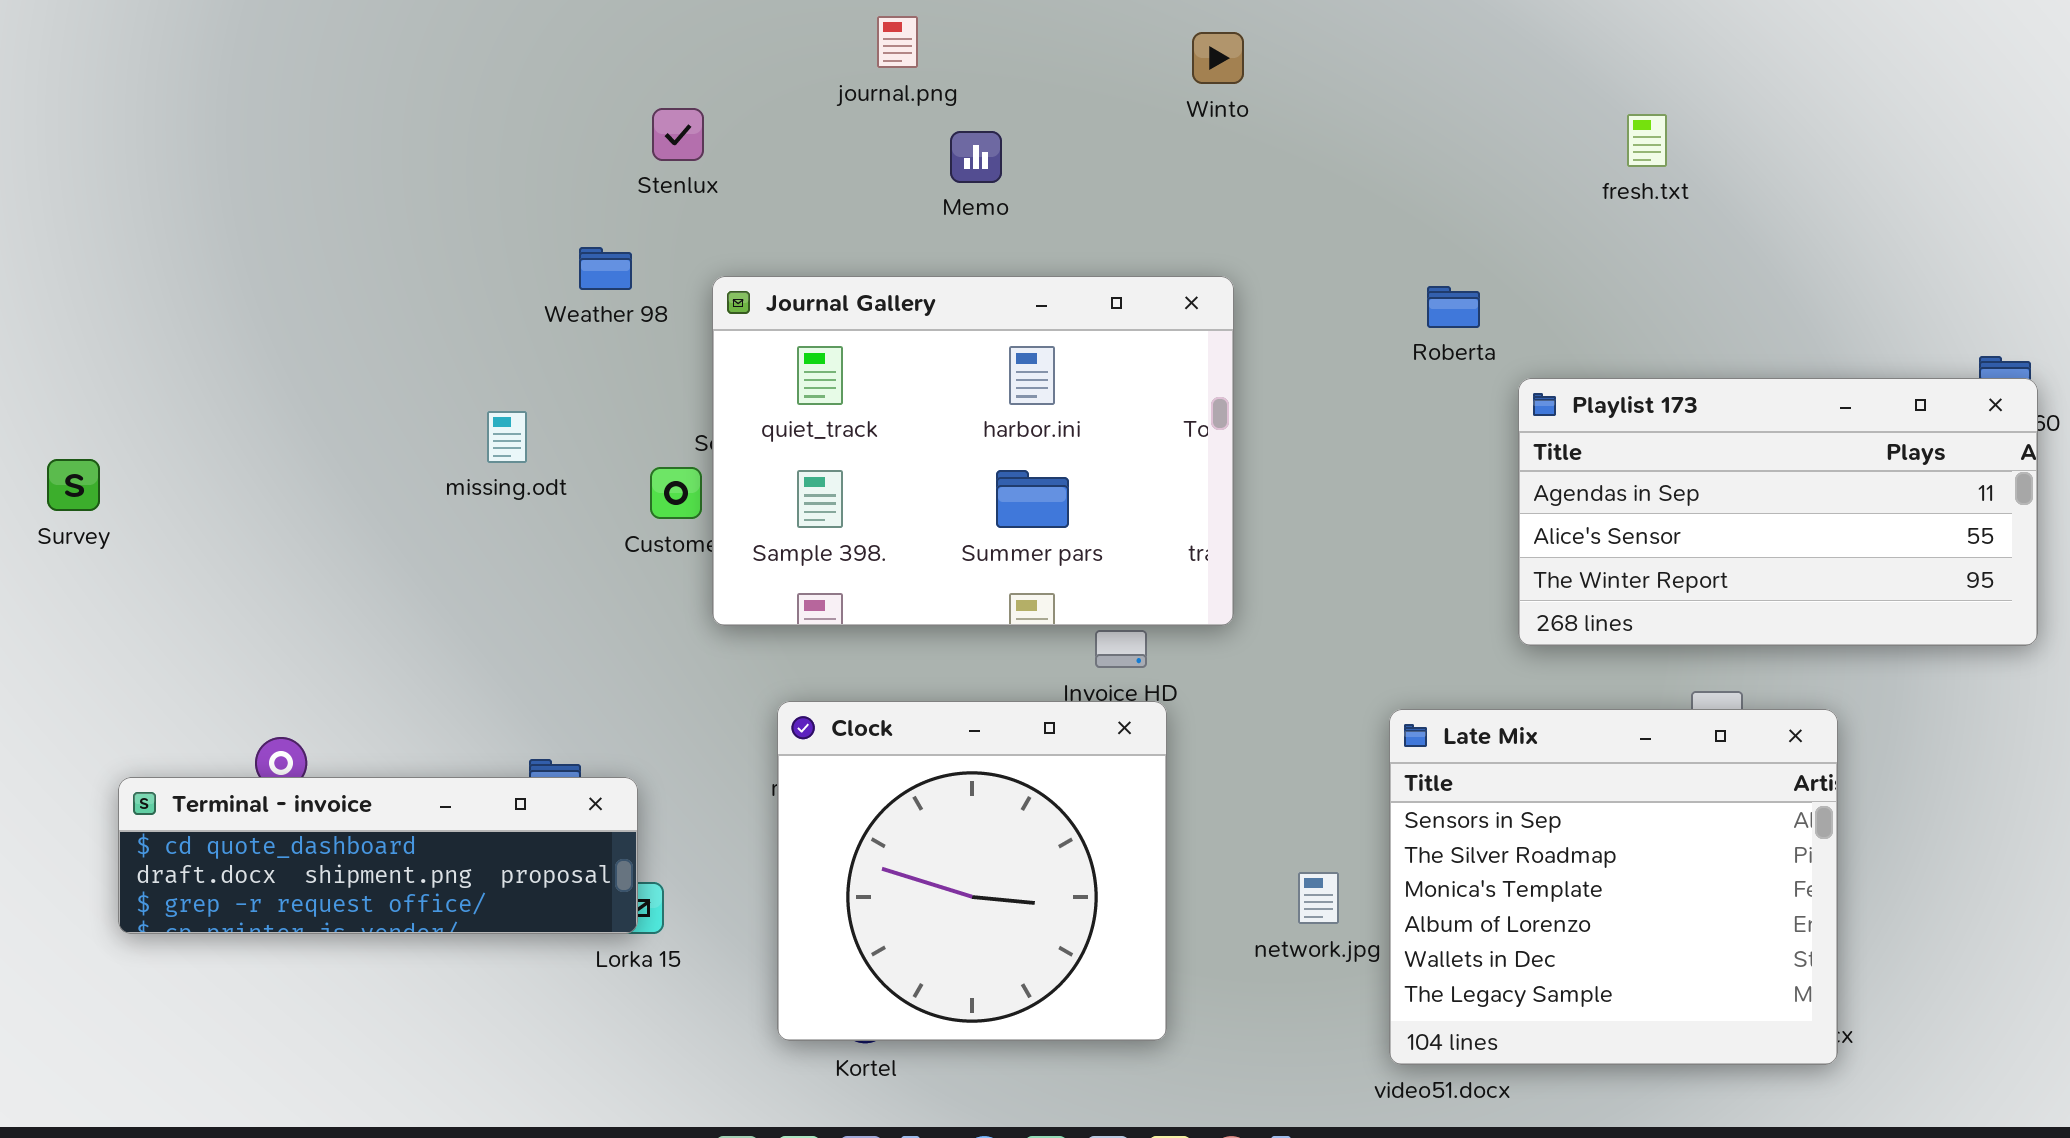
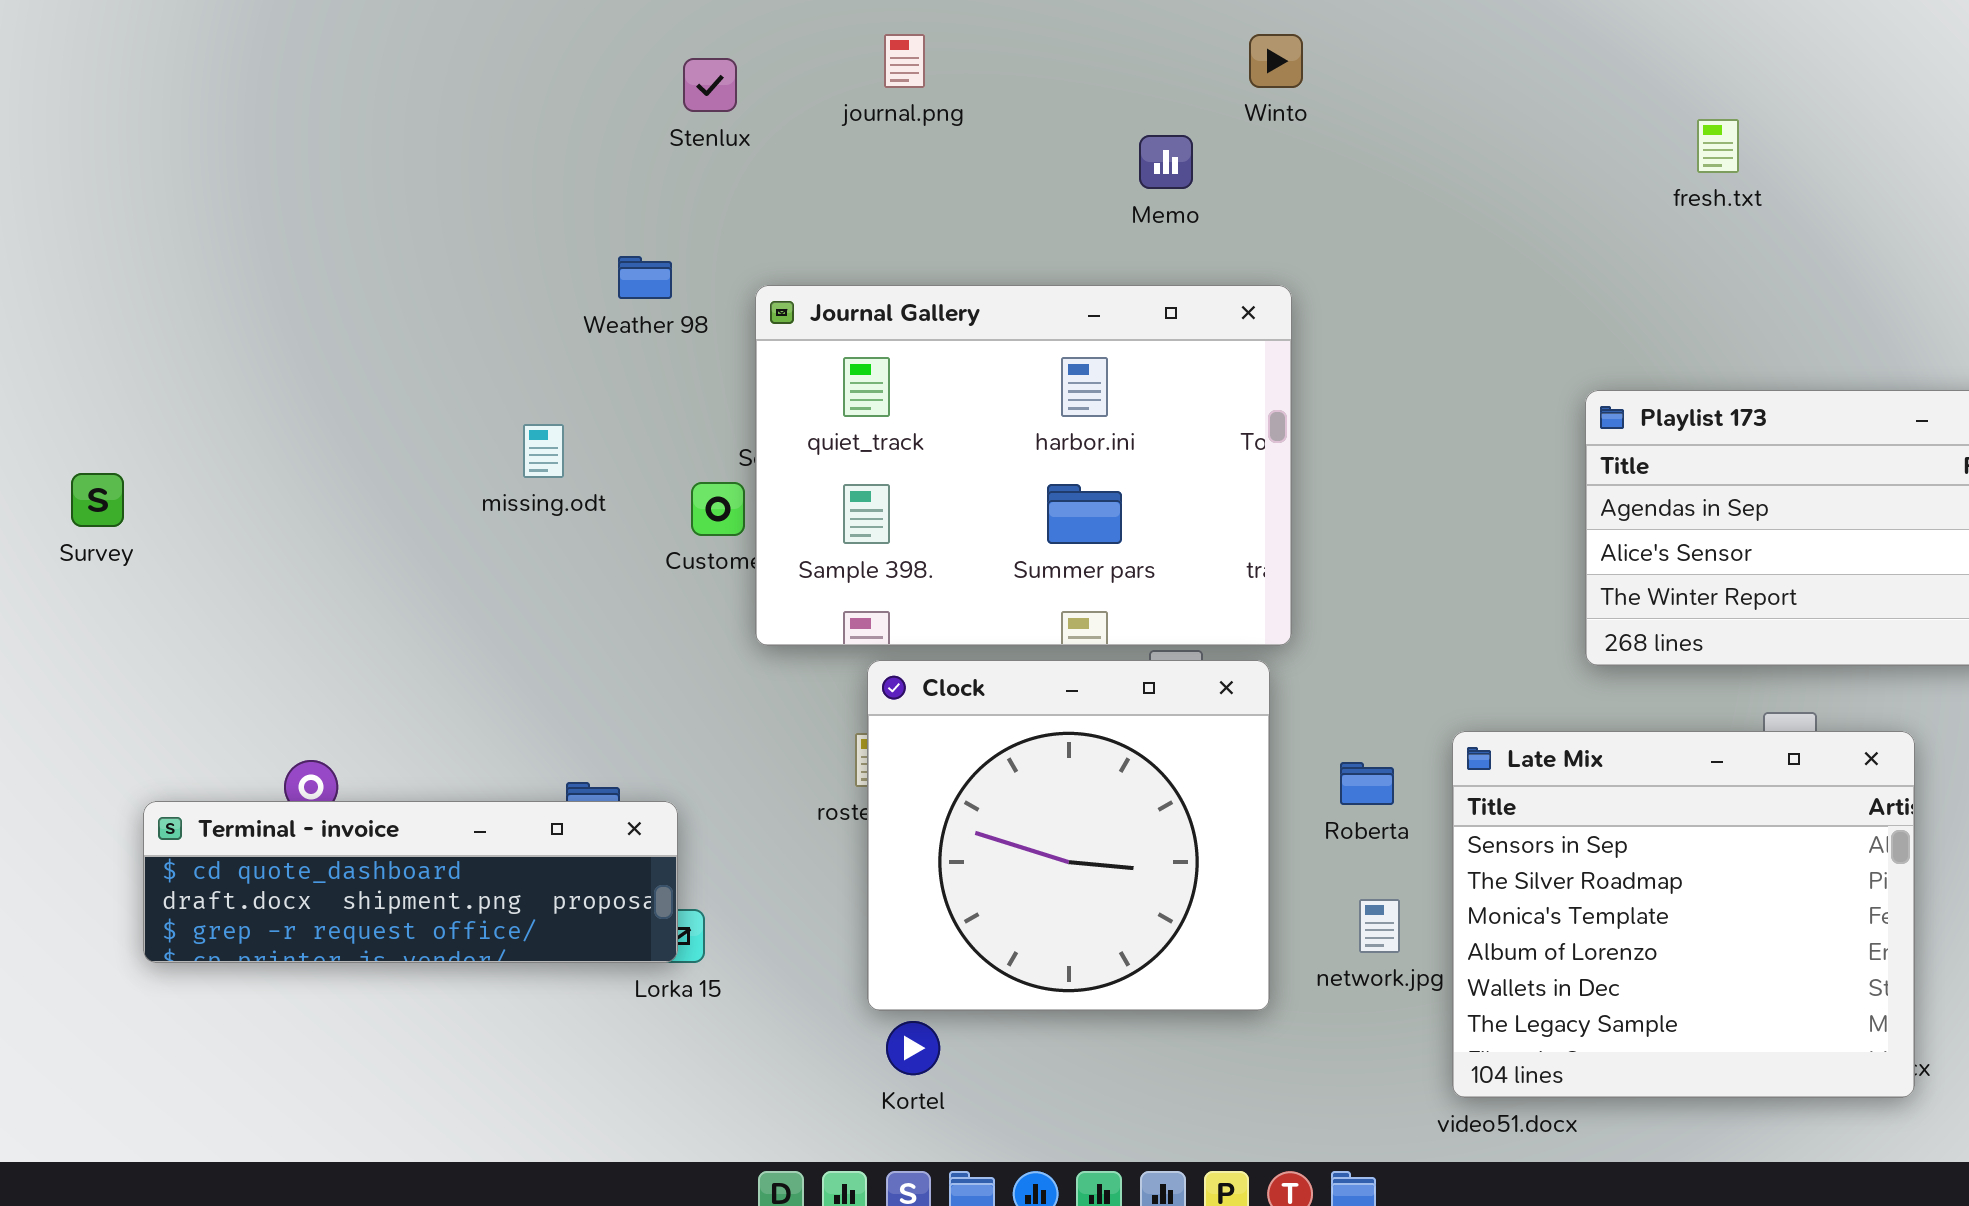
journal.png: [877,16,918,68] -> [884,34,925,88], moved
Stenlux: [652,108,704,161] -> [683,58,737,112], moved
Memo: [950,131,1002,183] -> [1139,135,1193,189], moved
Roberta: [1427,286,1480,328] -> [1340,762,1394,805], moved
Clock: [777,701,1167,1041] -> [867,660,1270,1011], moved

